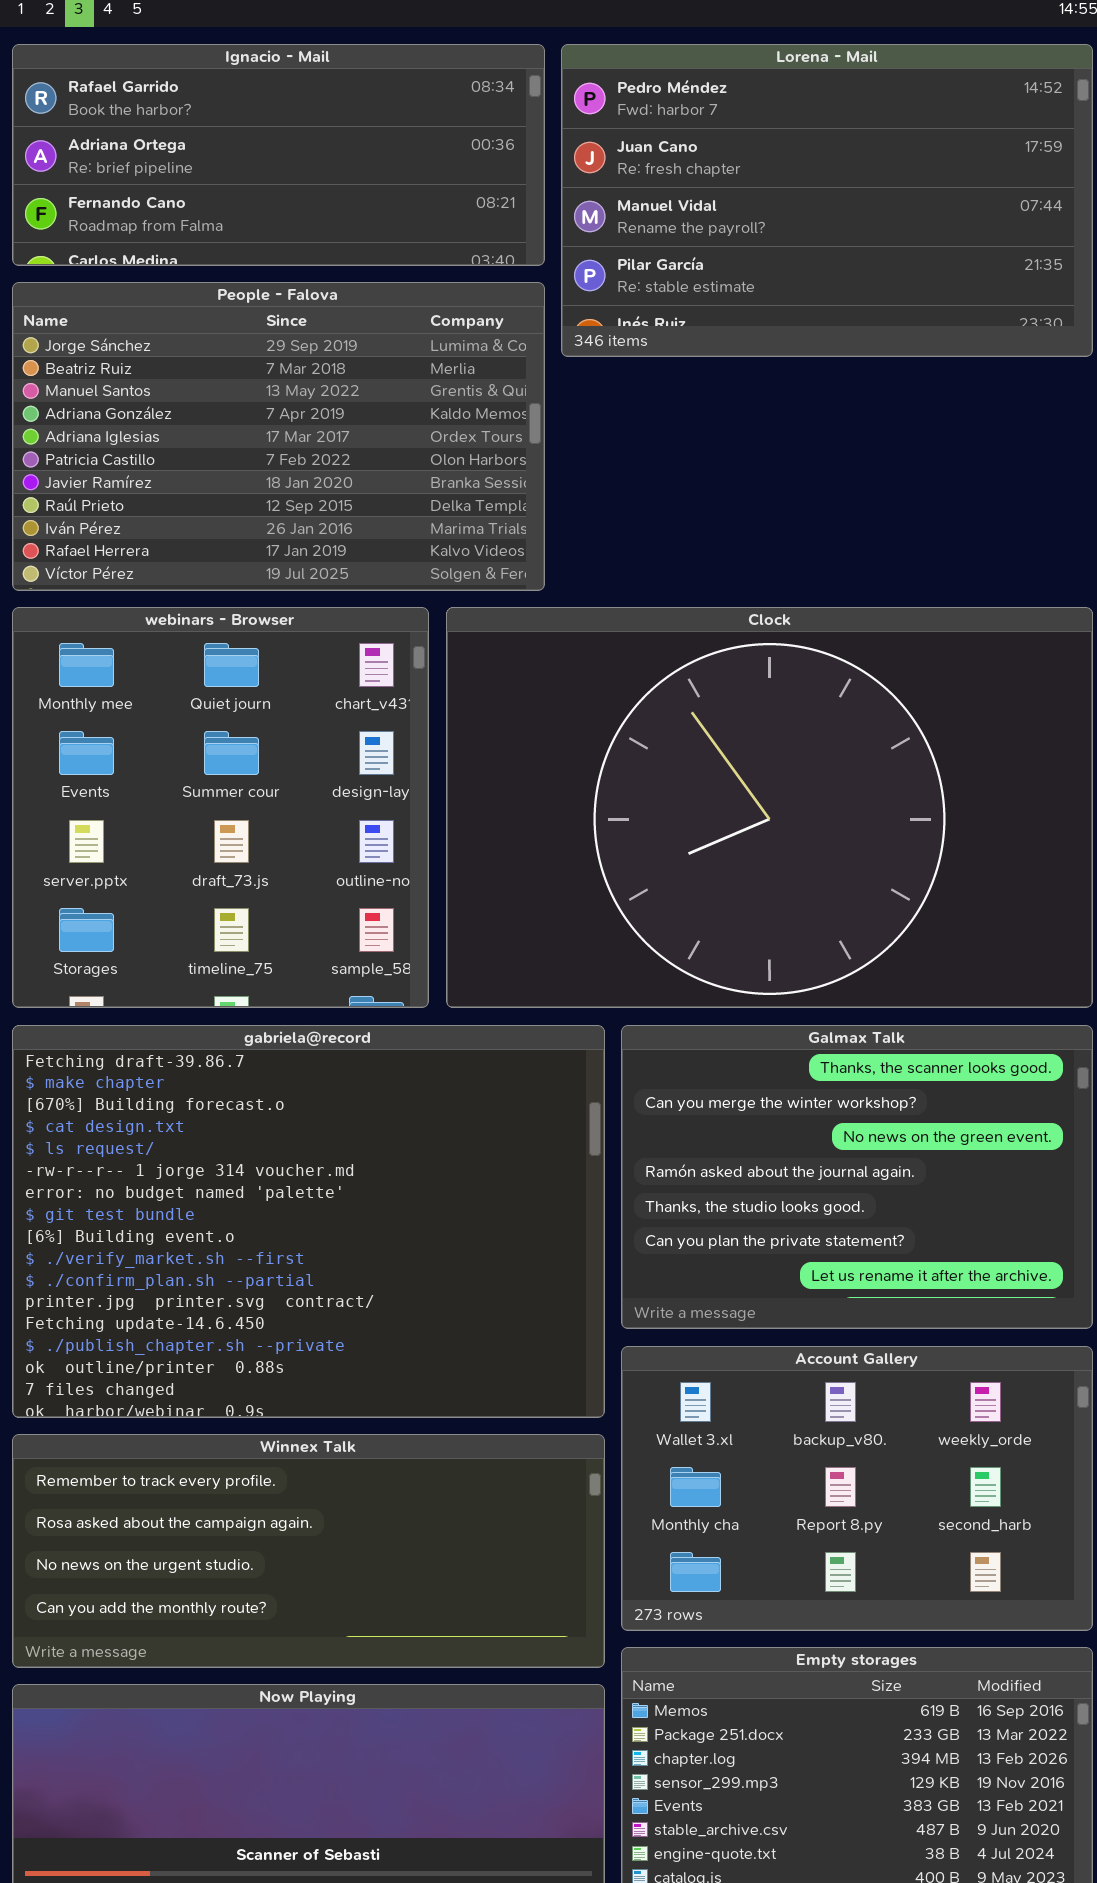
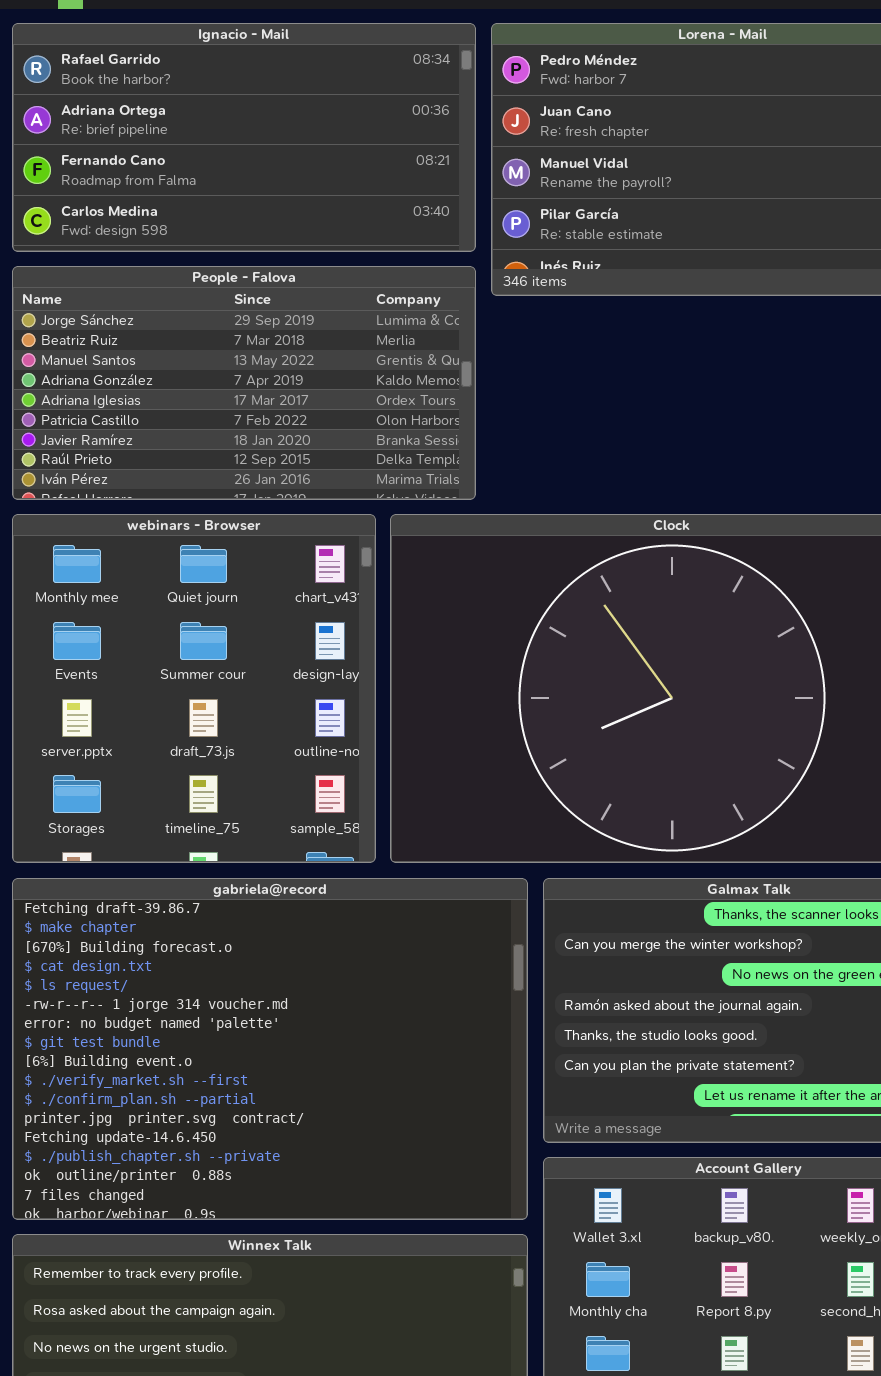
Ignacio - Mail: [12,44,545,266] -> [12,23,476,252], resized
People - Falova: [12,282,545,591] -> [12,266,476,500], resized

